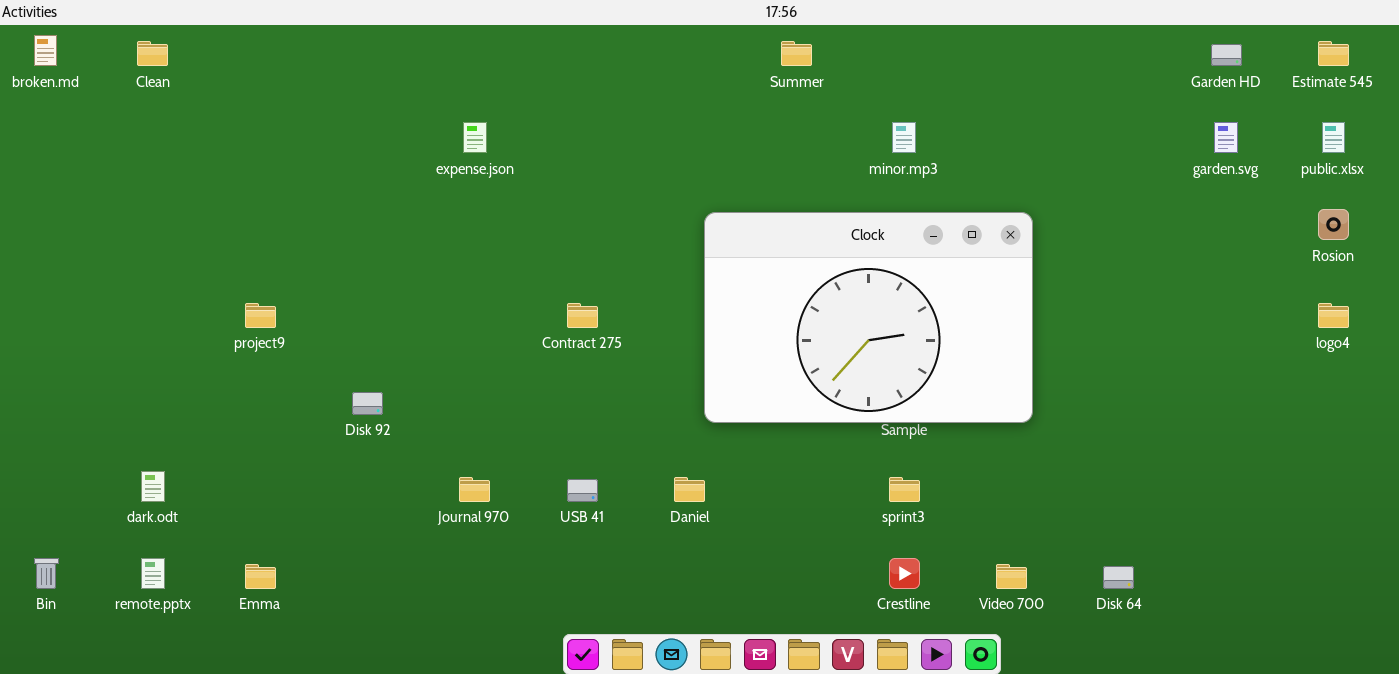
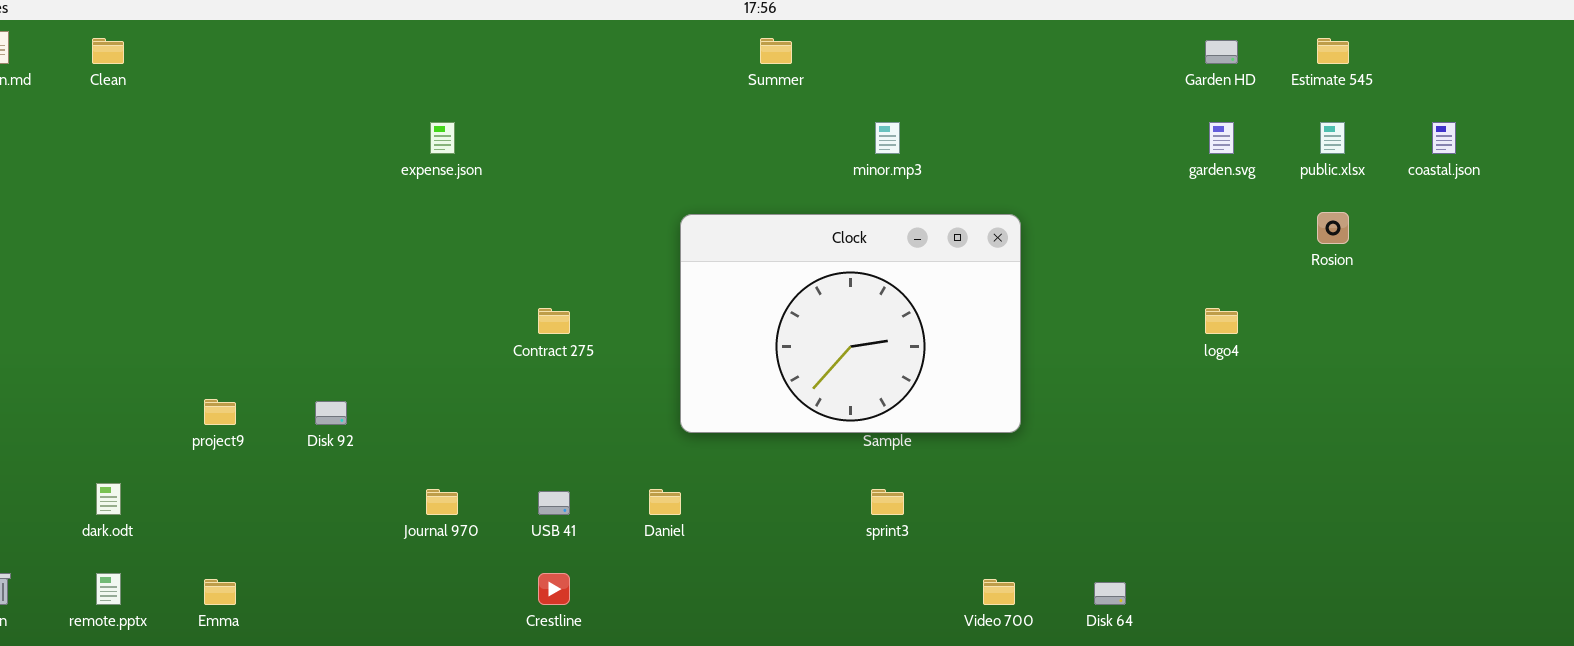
project9: [245,303,276,328] -> [204,399,236,425], moved
logo4: [1318,303,1349,328] -> [1205,308,1238,334], moved
Crestline: [889,558,920,589] -> [538,573,570,605], moved

